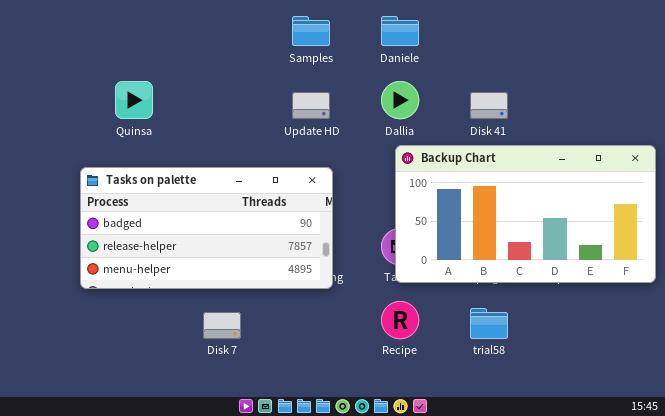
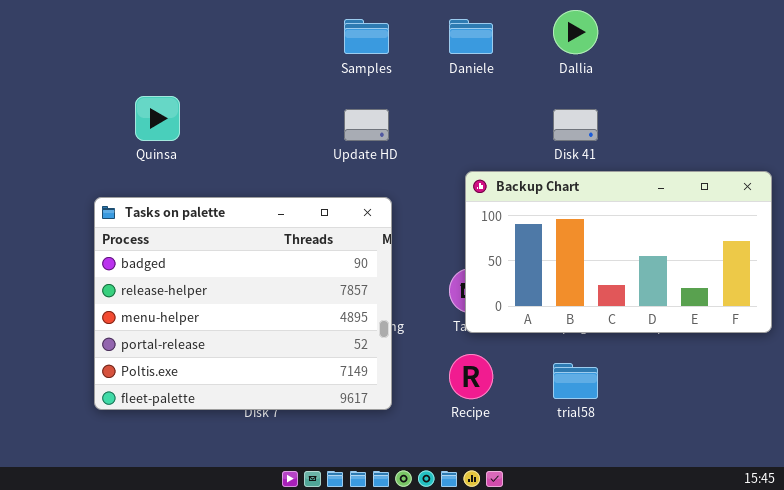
Dallia: [381,81,419,119] -> [553,10,598,54], moved
Tasks on palette: [80,167,333,289] -> [94,197,392,410], resized

